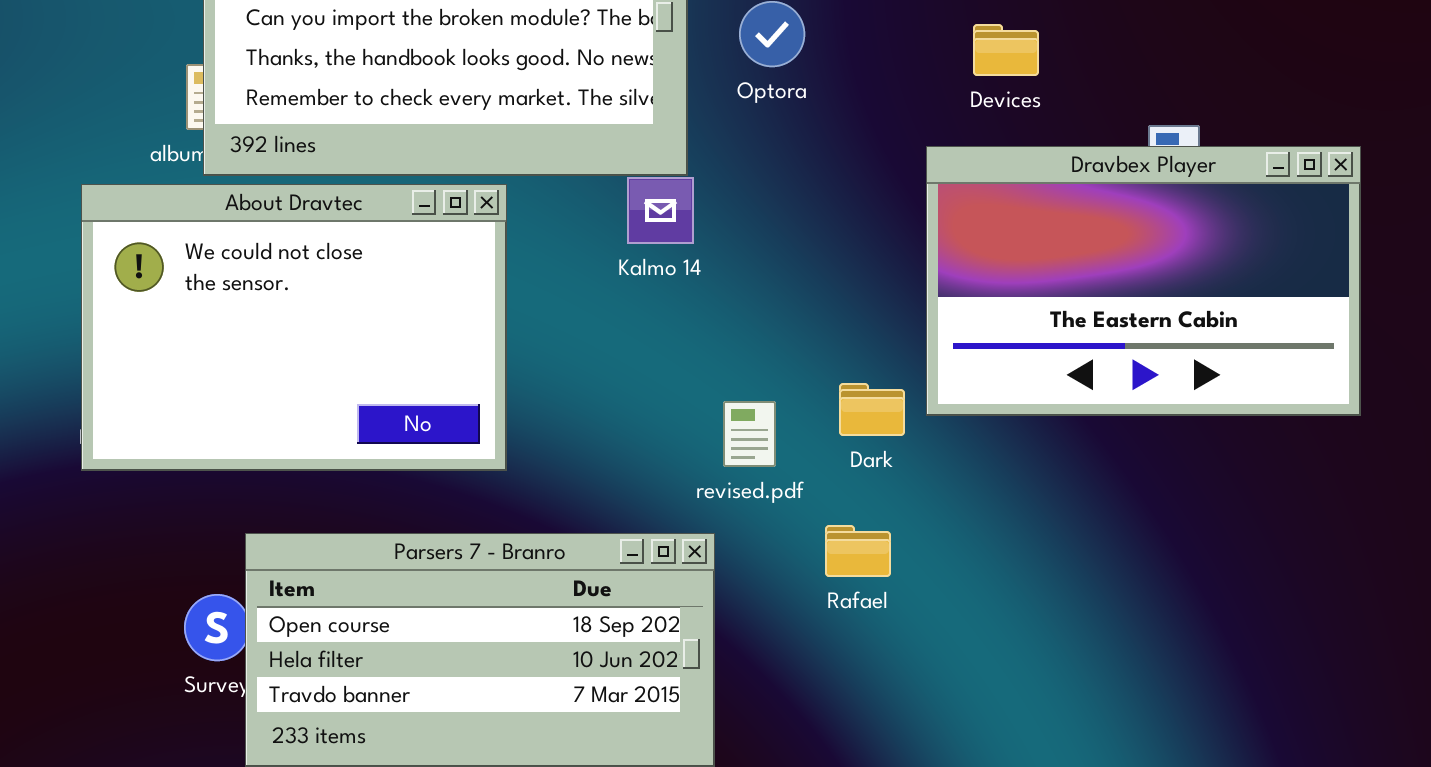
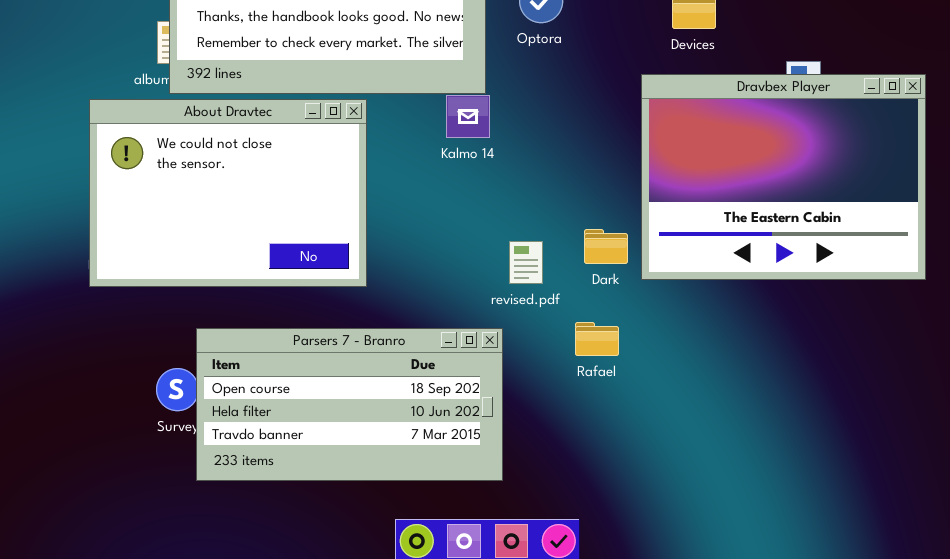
Dravbex Player: [926,146,1361,416] -> [641,74,926,280], resized

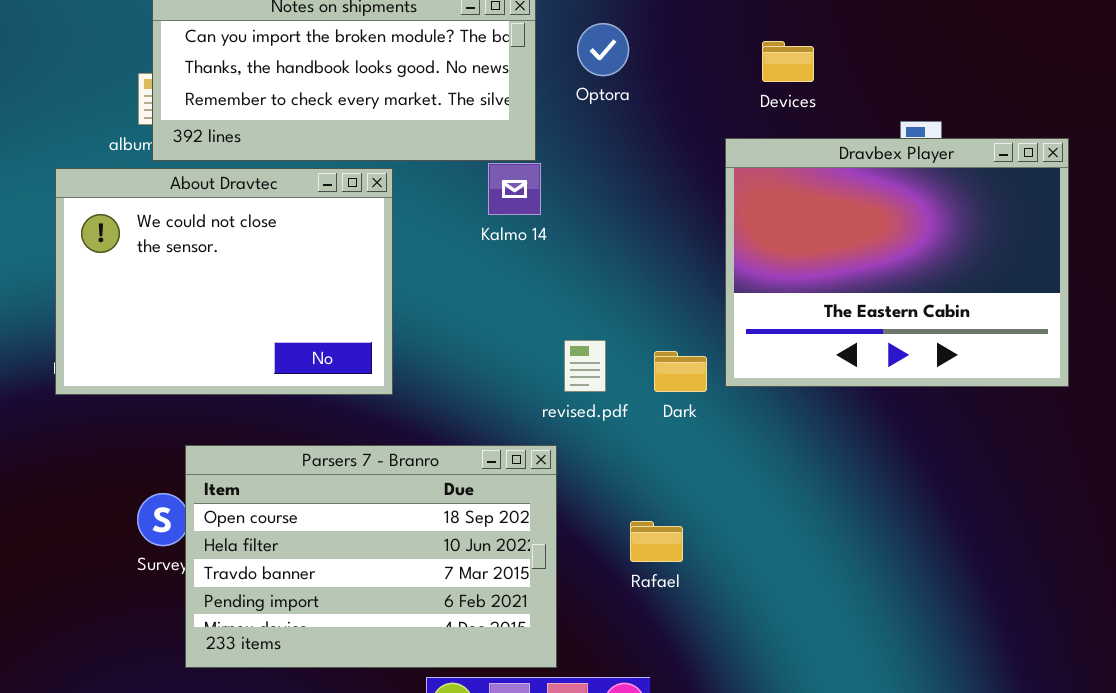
Dark: [584,229,628,264] -> [654,351,707,392], moved
Rafael: [575,322,619,356] -> [630,521,683,562], moved
Parsers 7 - Branro: [196,328,503,481] -> [185,445,557,668], resized

